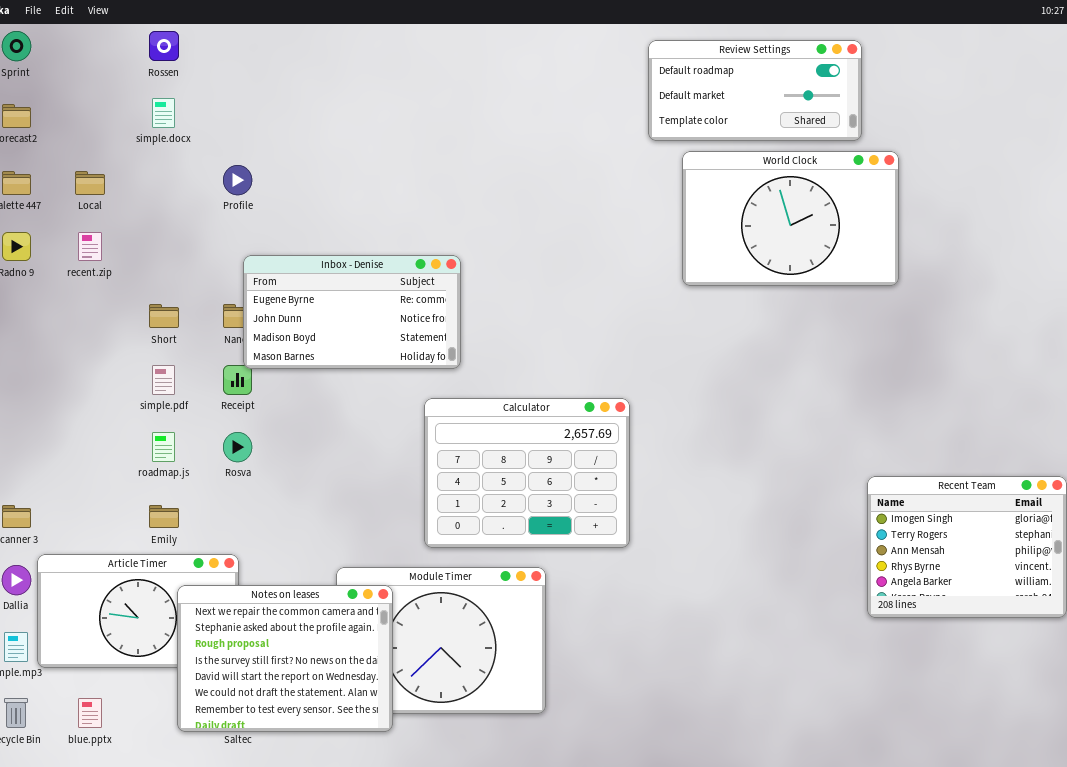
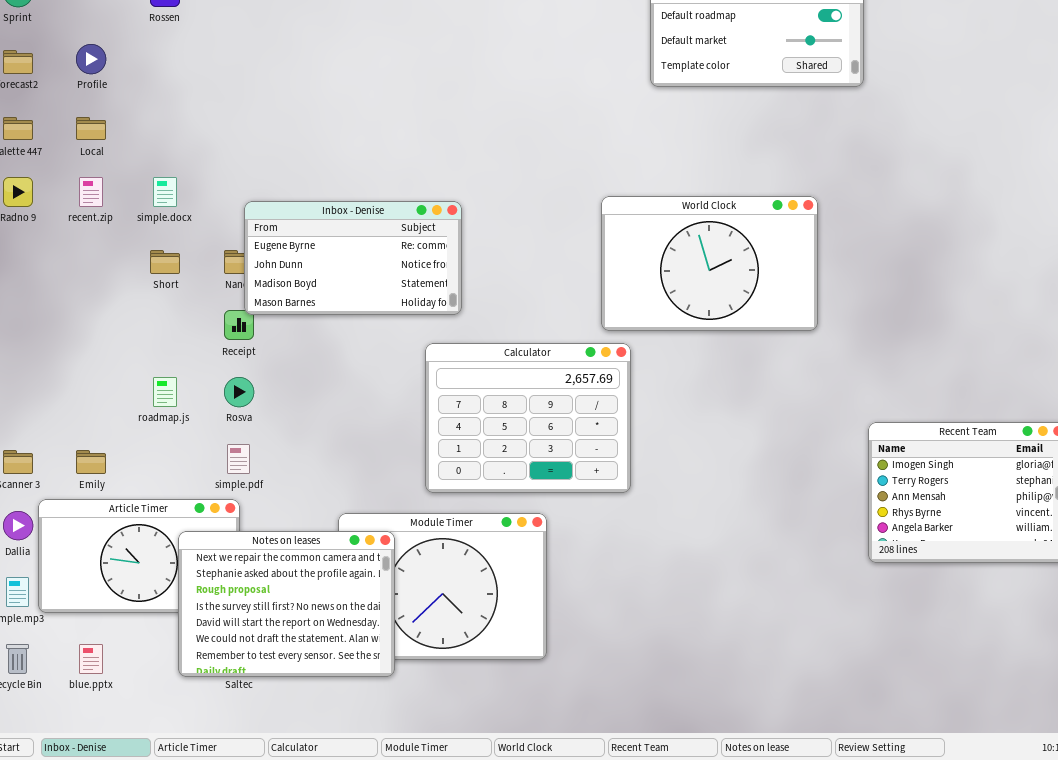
simple.docx: [152,98,175,128] -> [153,177,177,207], moved
World Clock: [682,151,899,286] -> [601,196,818,331], moved
Profile: [223,165,252,195] -> [76,44,106,74], moved
simple.pdf: [152,365,175,395] -> [227,444,250,474], moved
Emily: [149,505,179,528] -> [76,450,106,474], moved

